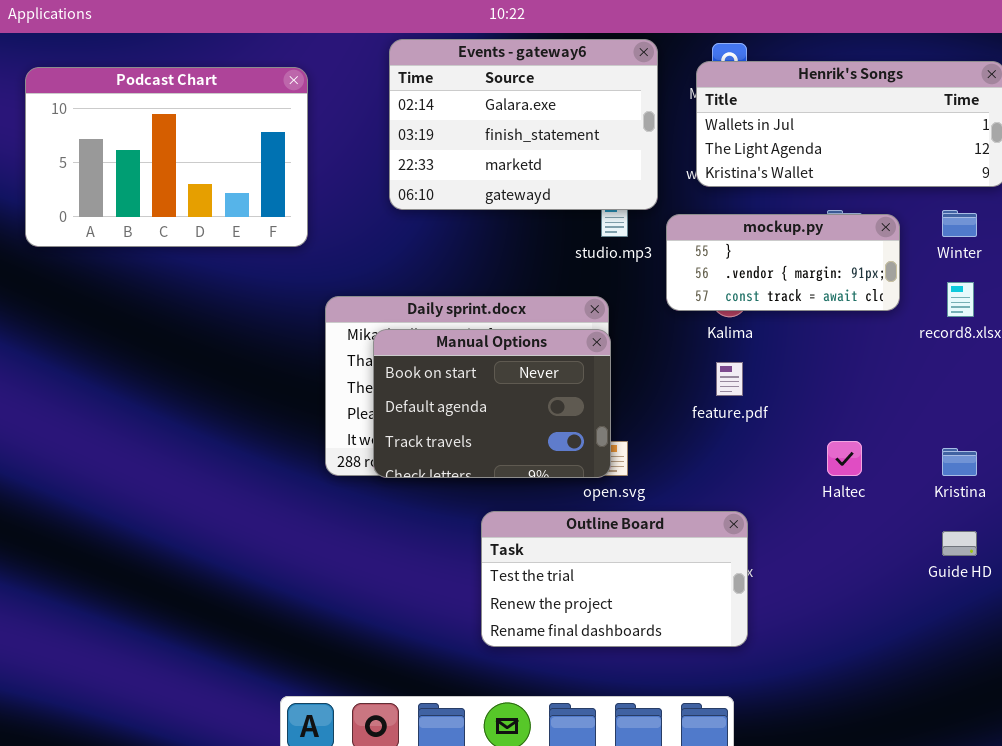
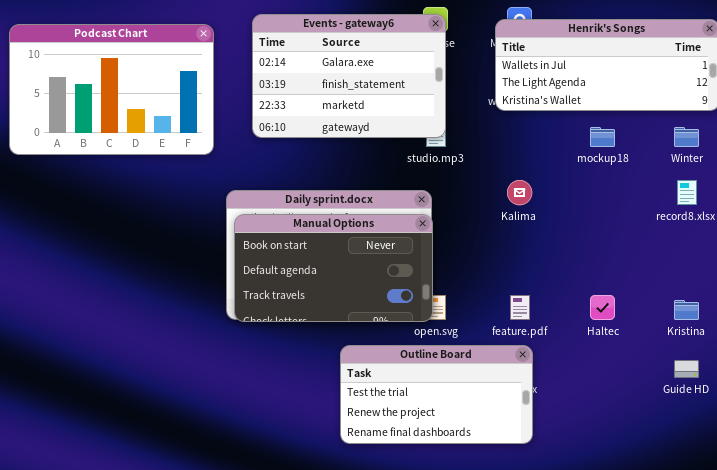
Events - gateway6: [389,39,658,210] -> [252,14,446,138], moved
mockup.py: [666,214,900,311] -> none, closed
Manual Options: [373,329,611,478] -> [234,214,433,322], resized
feature.pdf: [716,362,743,396] -> [510,295,530,320], moved

